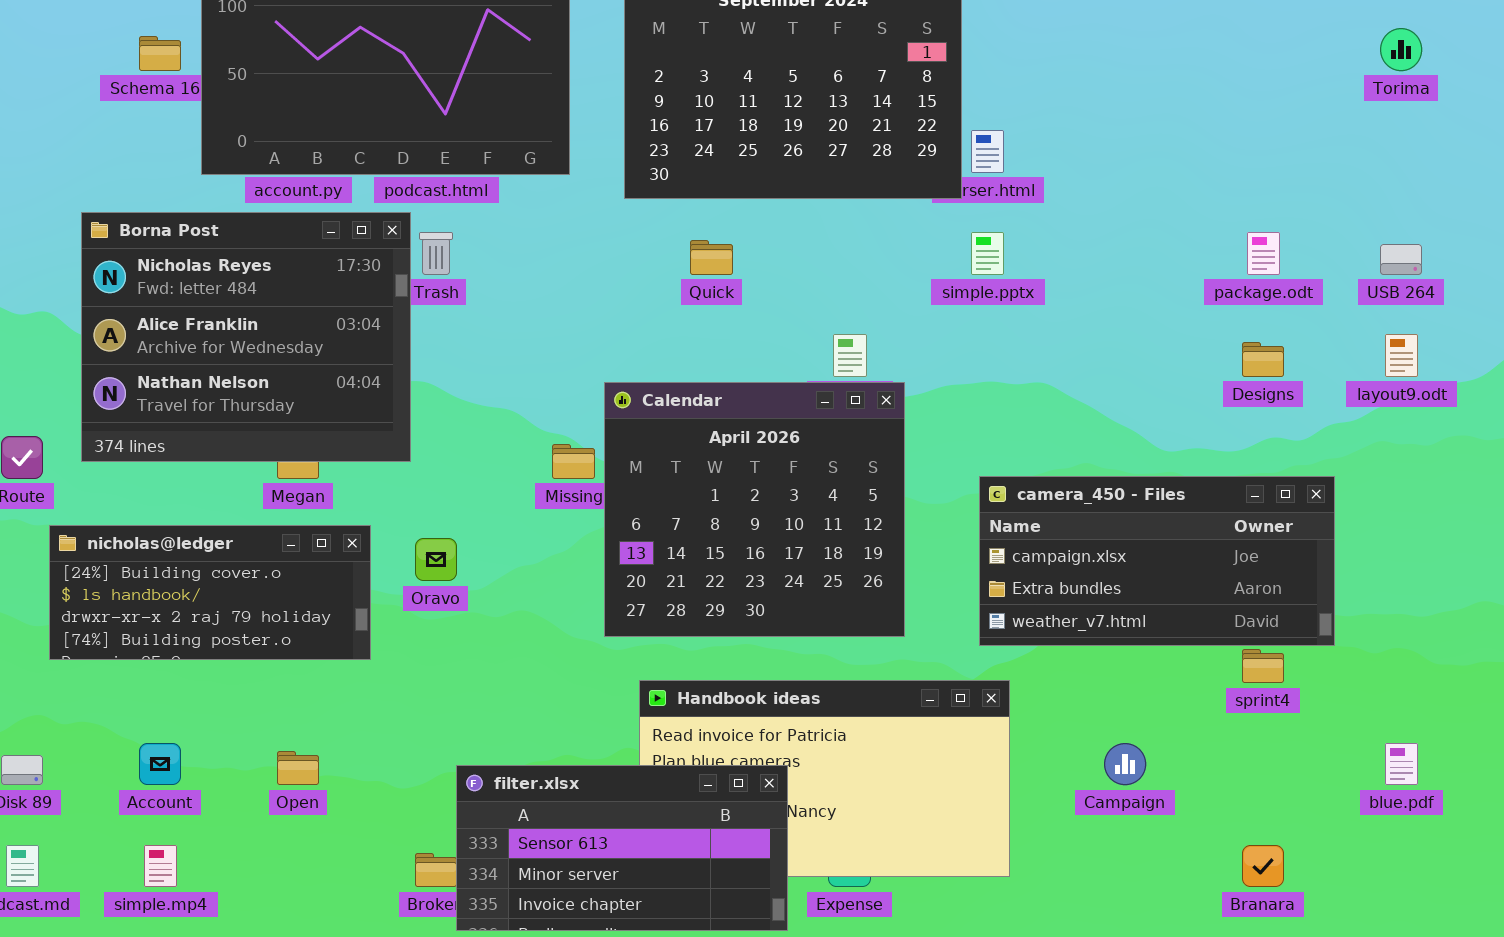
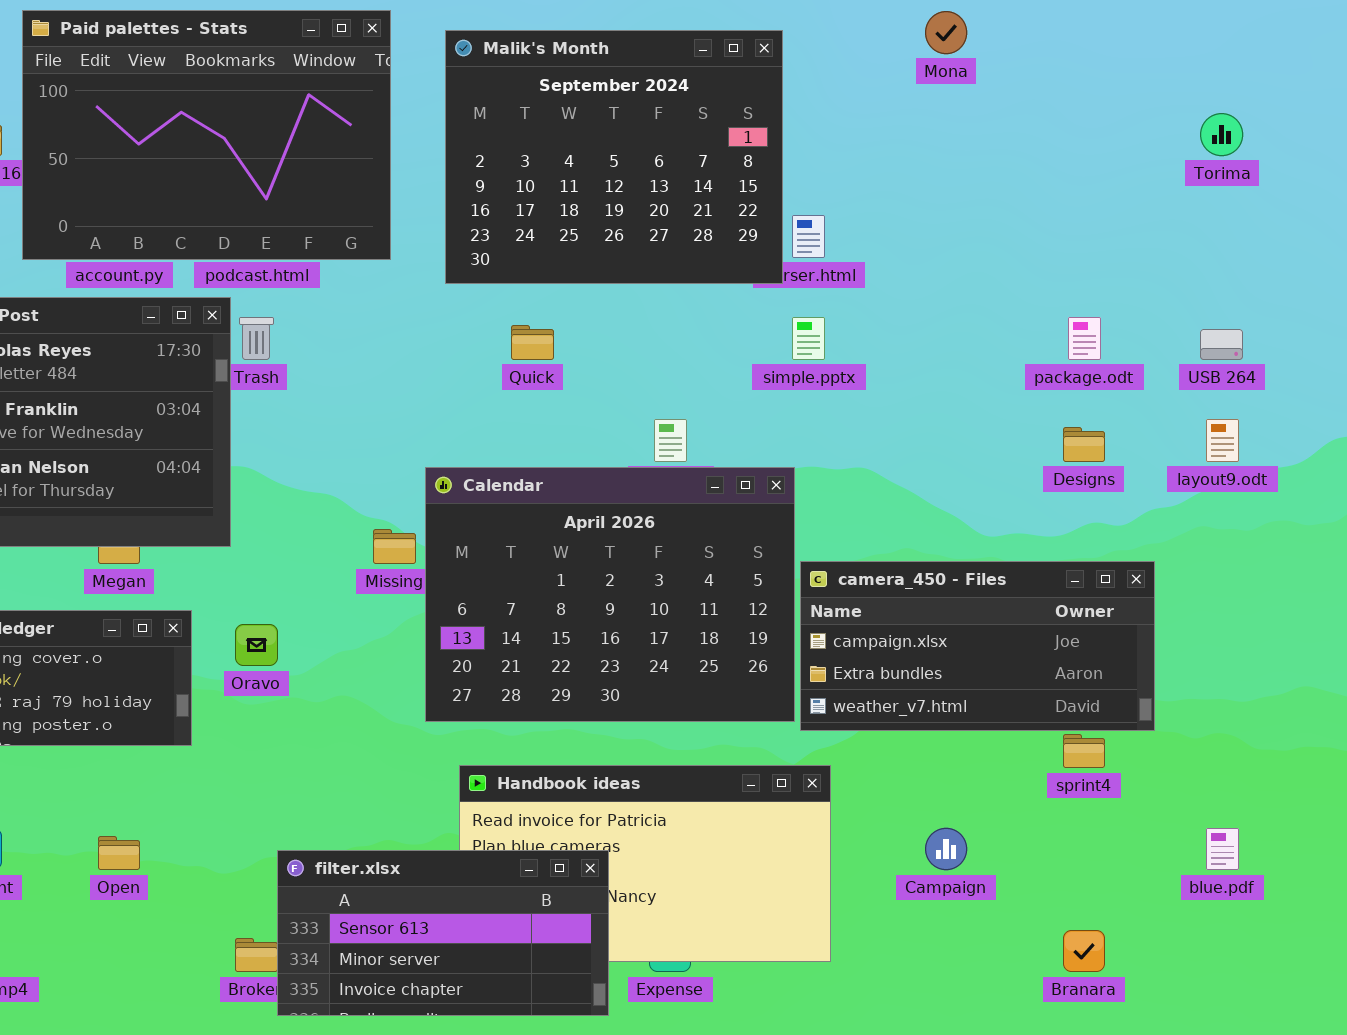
Calendar: [604,382,905,637] -> [425,467,795,722], resized

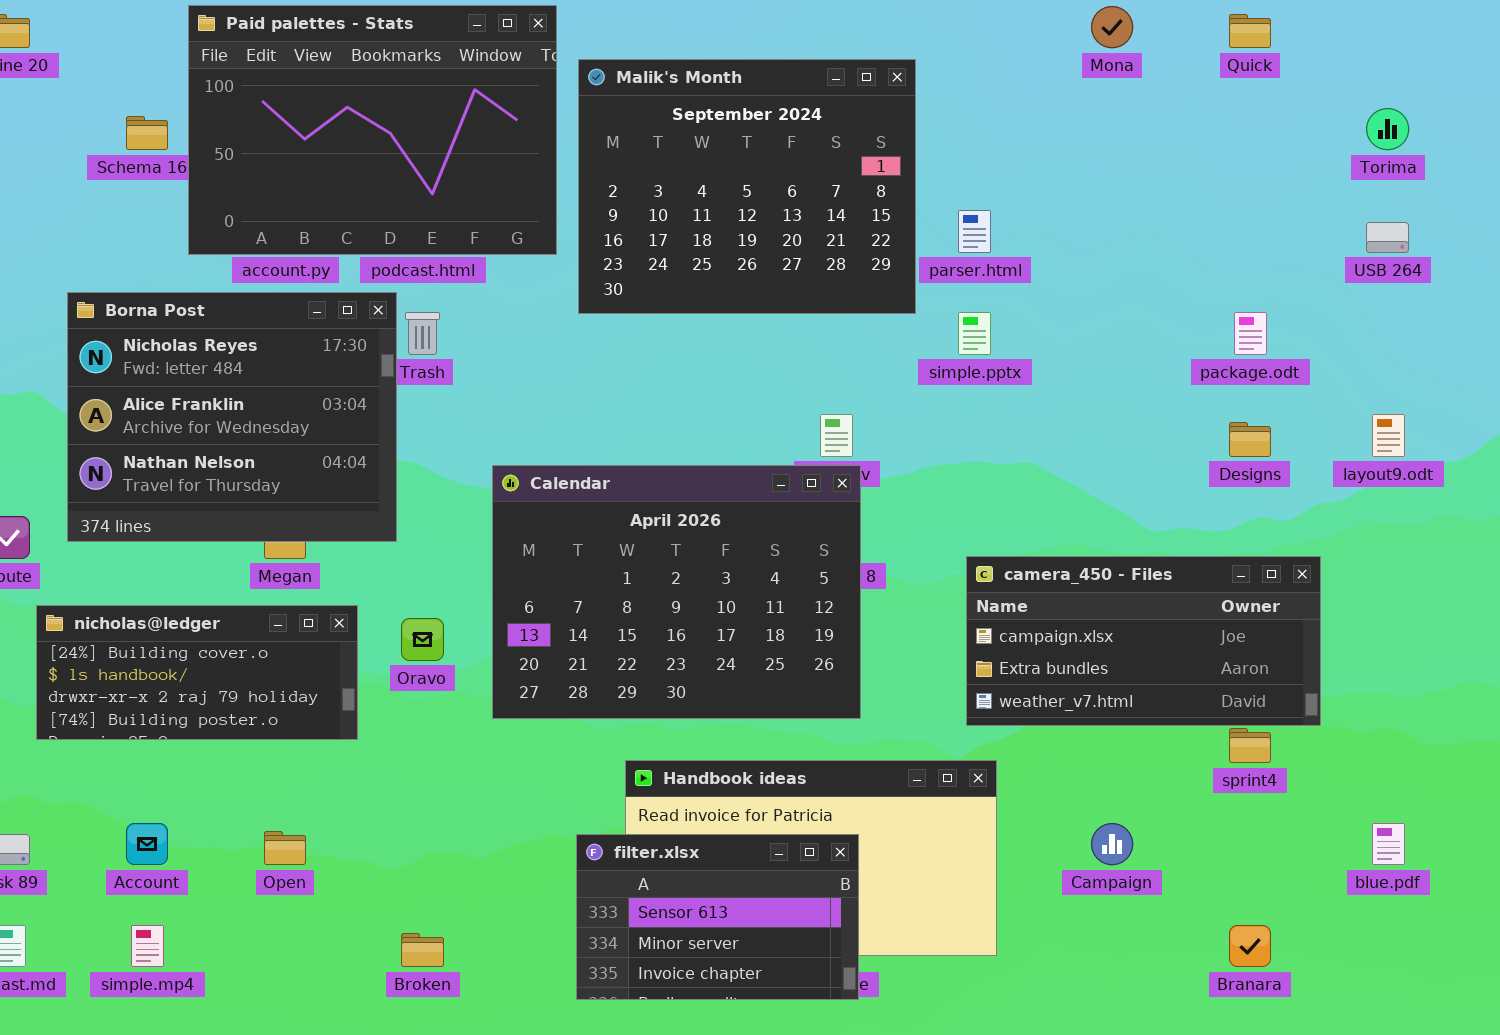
Malik's Month: [445,30,783,284] -> [578,59,916,314], moved
Quick: [511,325,554,360] -> [1229,14,1271,48], moved
USB 264: [1200,329,1243,360] -> [1366,222,1409,253], moved
Calendar: [425,467,795,722] -> [492,465,861,719], moved
filter.xlsx: [277,850,609,1016] -> [576,834,859,1000], moved, resized

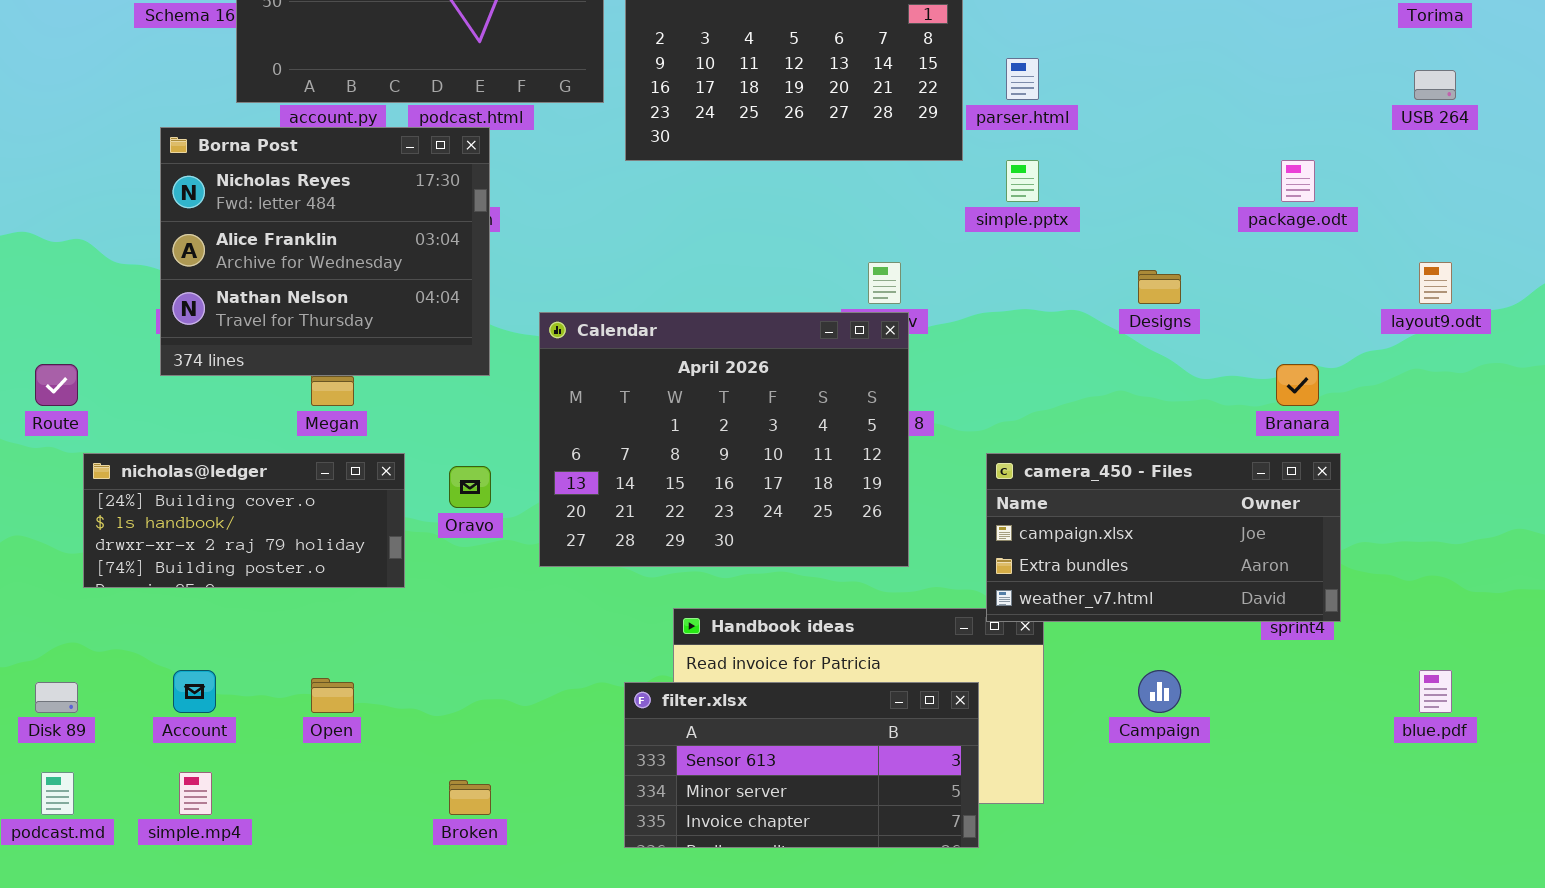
Borna Post: [67,292,397,542] -> [160,127,490,376], moved
Designs: [1229,422,1271,457] -> [1138,270,1181,304], moved
camera_450 - Files: [966,556,1321,726] -> [986,453,1341,622], moved
filter.xlsx: [576,834,859,1000] -> [624,682,979,848], resized
Branara: [1229,925,1271,967] -> [1276,364,1319,406], moved

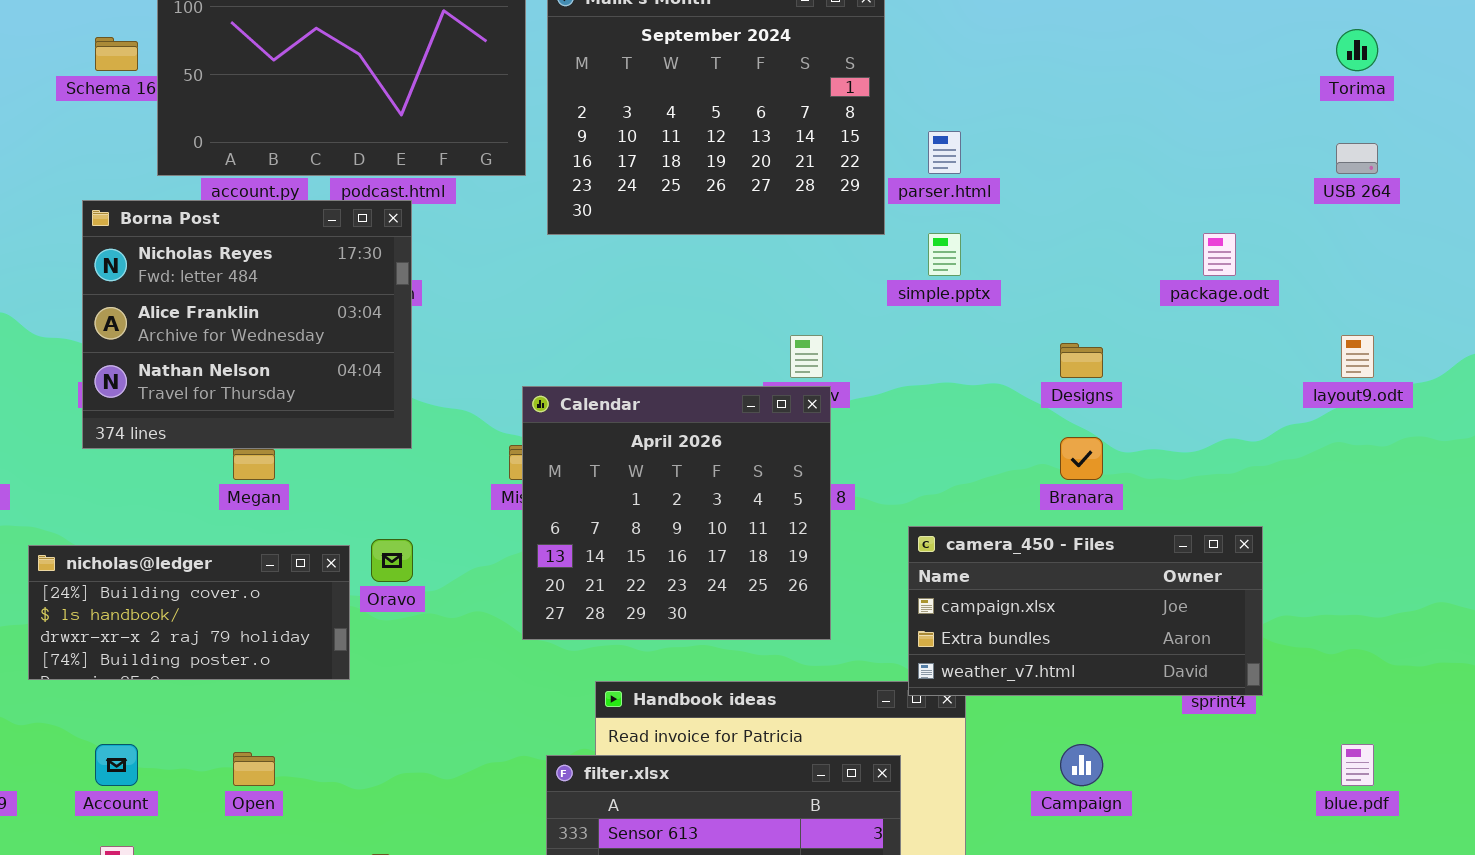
Calendar: [539,312,909,567] -> [522,386,831,640], resized
Branara: [1276,364,1319,406] -> [1060,437,1103,480], moved
nicholas@ledger: [83,453,405,588] -> [28,545,350,680], moved

